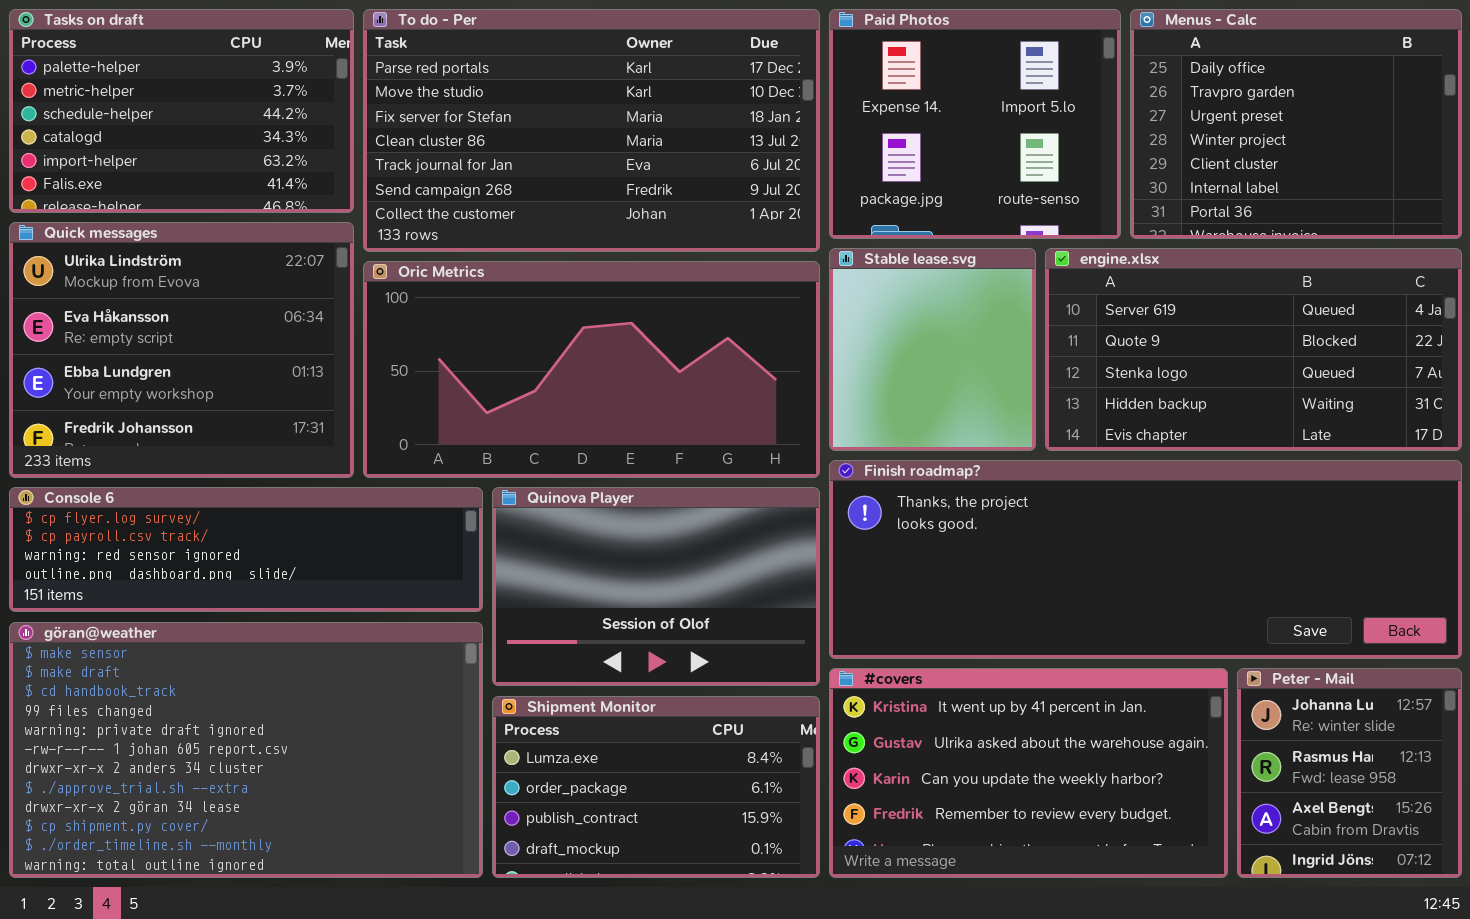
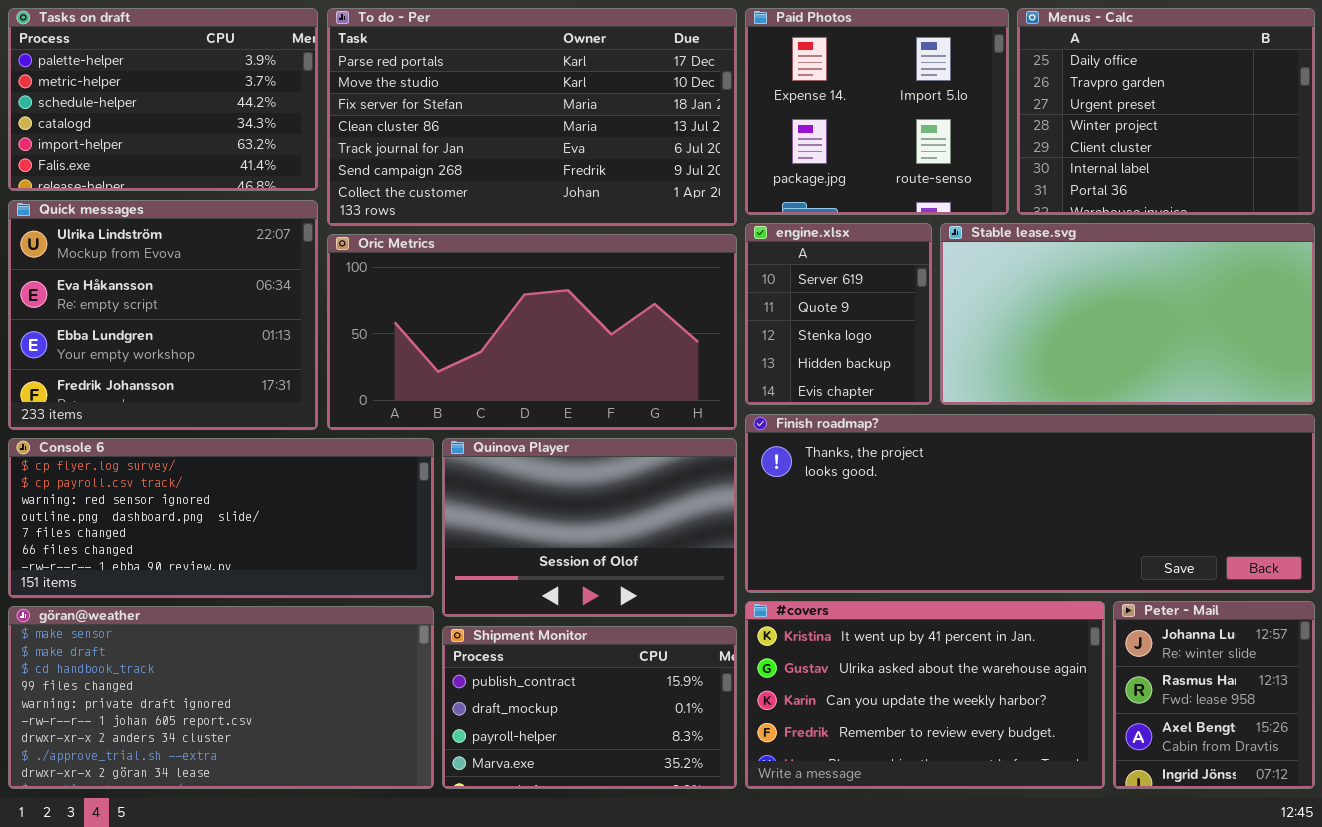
Stable lease.svg: [829,248,1036,451] -> [940,223,1315,405], moved, resized
engine.xlsx: [1045,248,1462,451] -> [745,223,932,405], moved, resized
Console 6: [9,487,483,612] -> [8,438,434,598], resized
göran@weather: [9,622,483,878] -> [8,606,434,789], resized
Shipment Monitor: [492,696,820,878] -> [442,626,737,789], scrolled down 2 rows

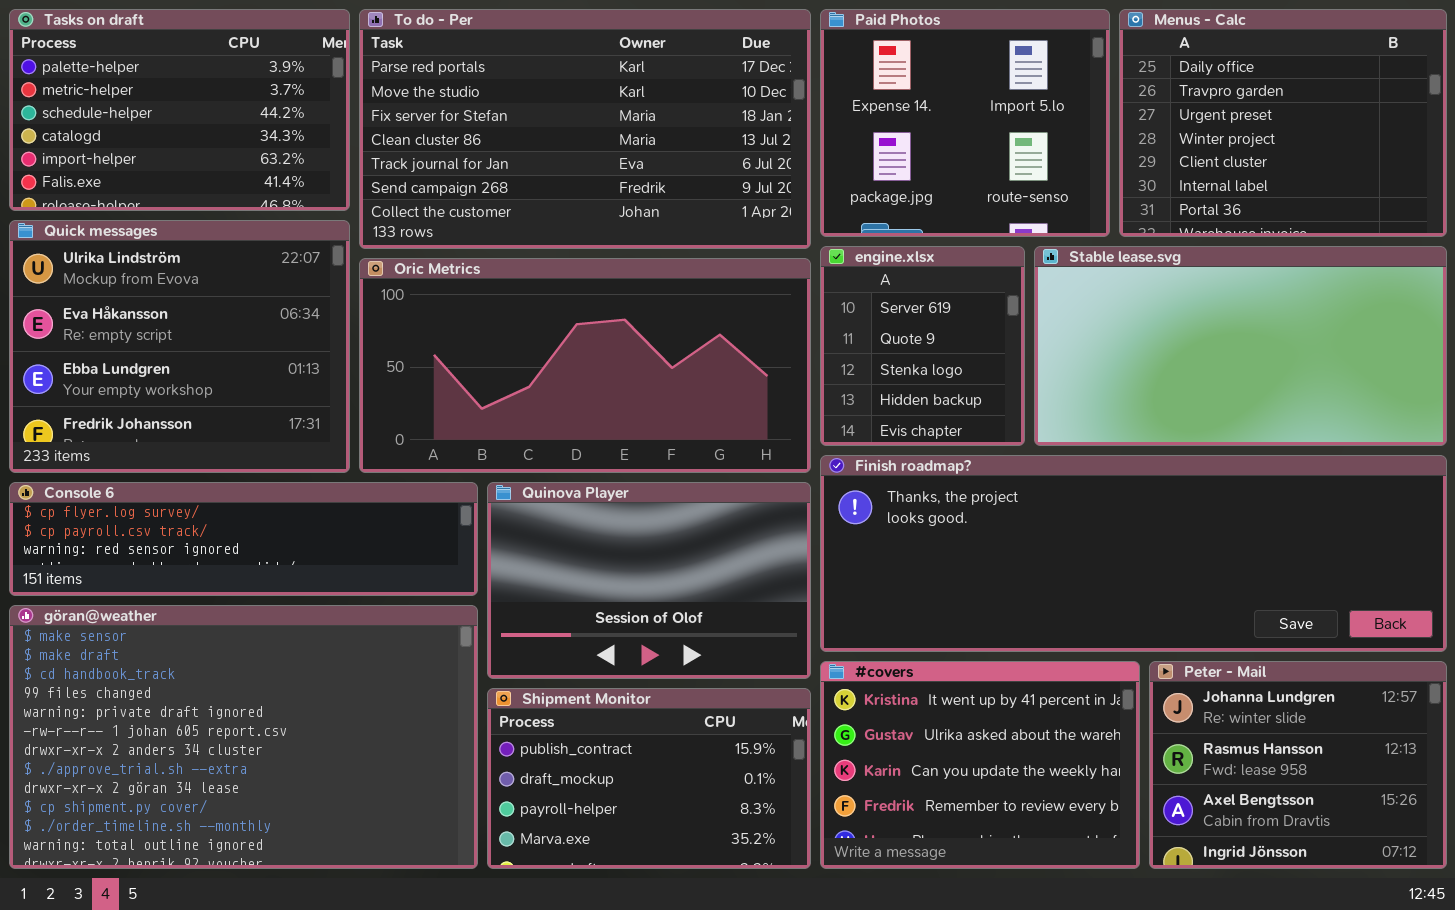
Console 6: [8,438,434,598] -> [9,482,478,596], resized
#covers: [745,601,1105,789] -> [820,661,1140,869], resized
Peter - Mail: [1113,601,1315,789] -> [1149,661,1447,869], resized
göran@weather: [8,606,434,789] -> [9,605,478,869], resized

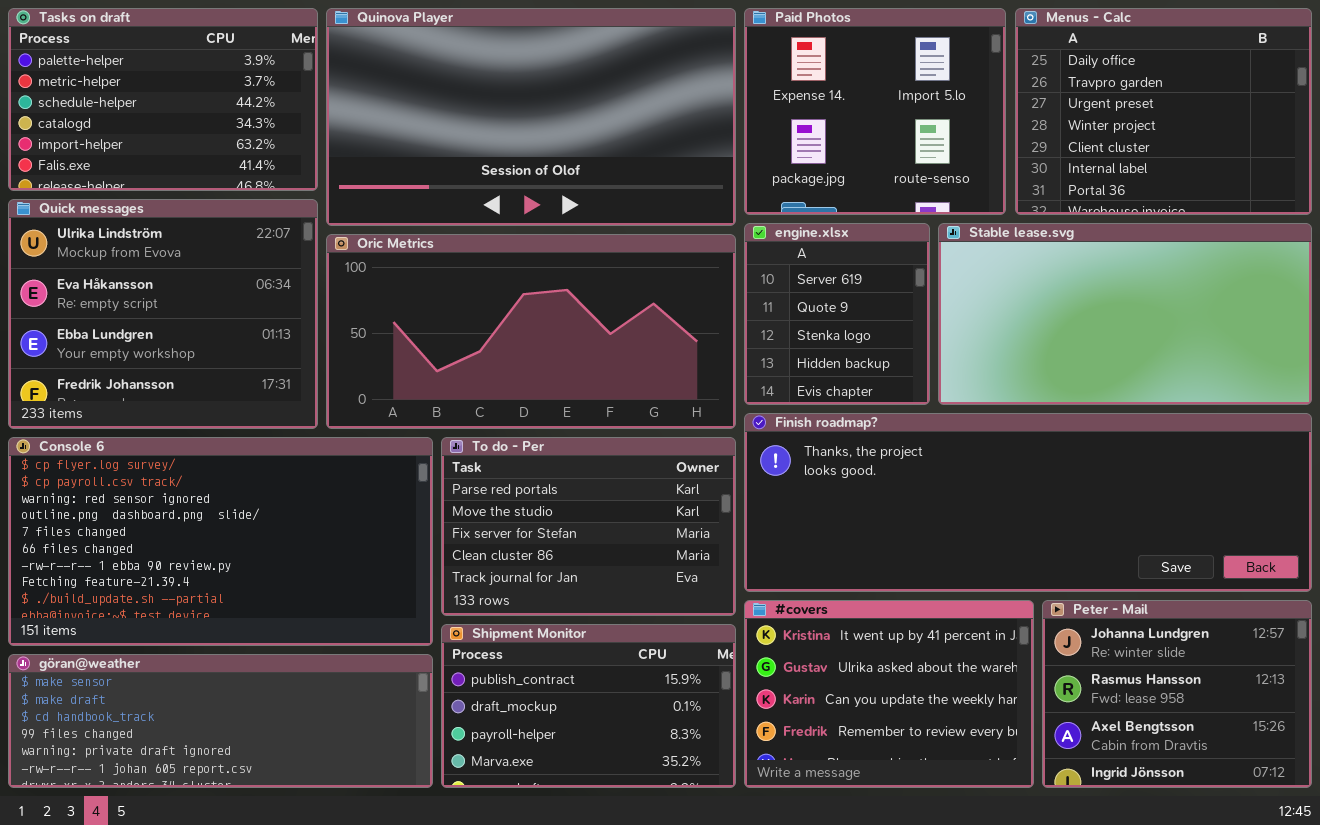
To do - Per: [359,9,811,249] -> [441,437,736,616], moved, resized
Console 6: [9,482,478,596] -> [8,437,433,646], resized
Quinova Player: [487,482,811,679] -> [326,8,736,226], moved, resized
göran@weather: [9,605,478,869] -> [8,654,433,788], resized

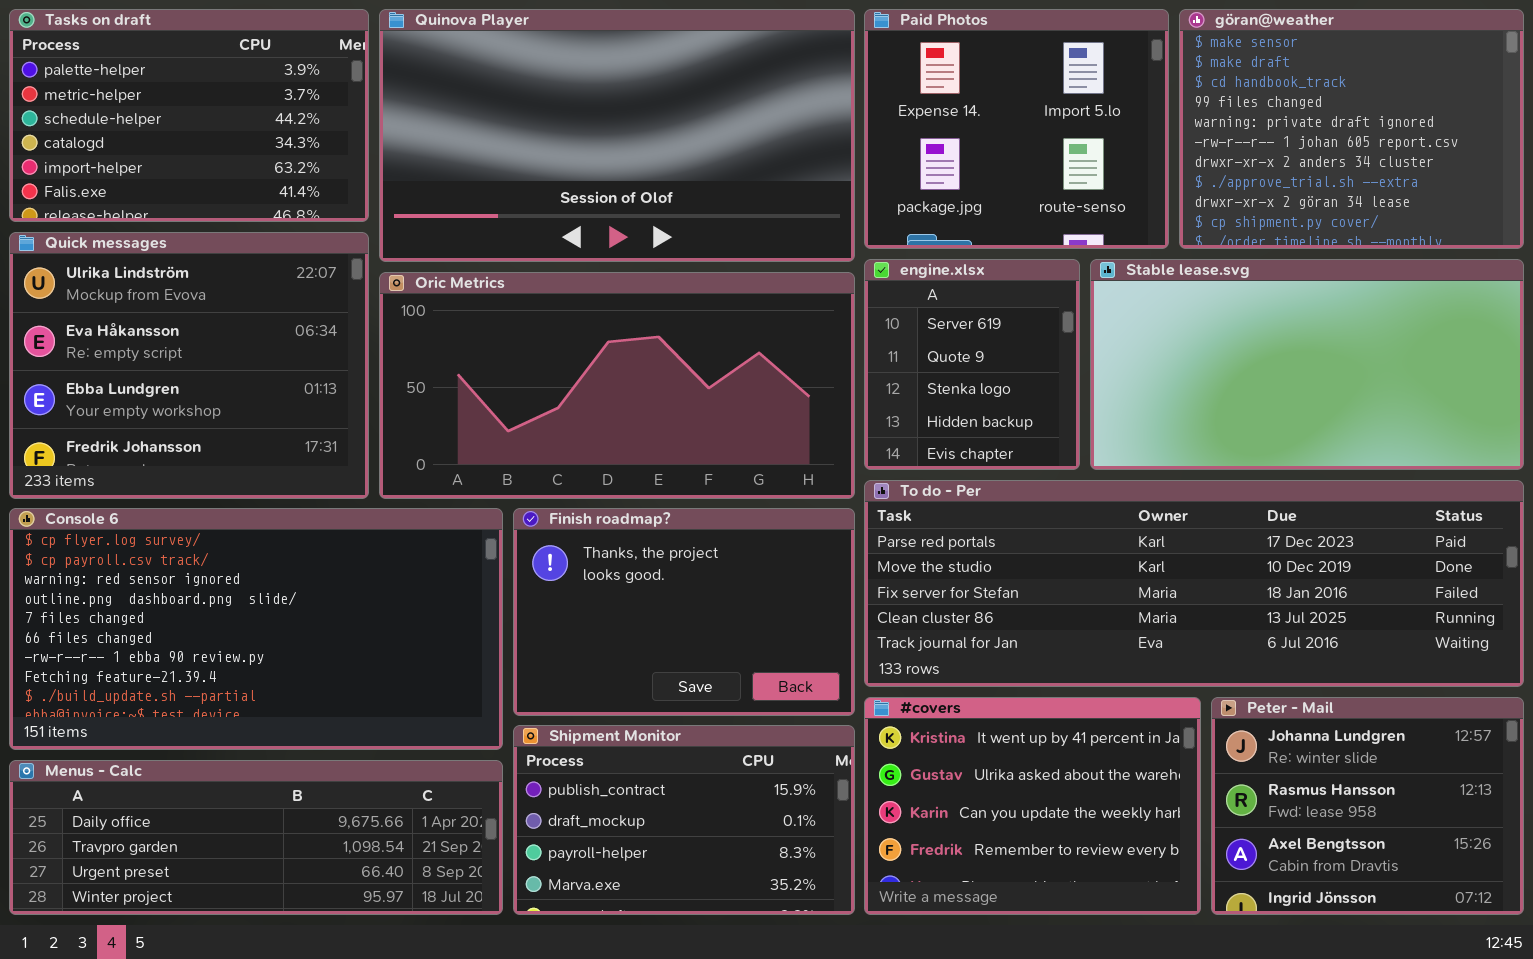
Menus - Calc: [1015,8,1312,215] -> [9,760,503,915], moved, resized
Finish roadmap?: [744,413,1312,592] -> [513,508,855,716], moved, resized
To do - Per: [441,437,736,616] -> [864,480,1524,687], moved, resized
göran@weather: [8,654,433,788] -> [1179,9,1524,249], moved, resized

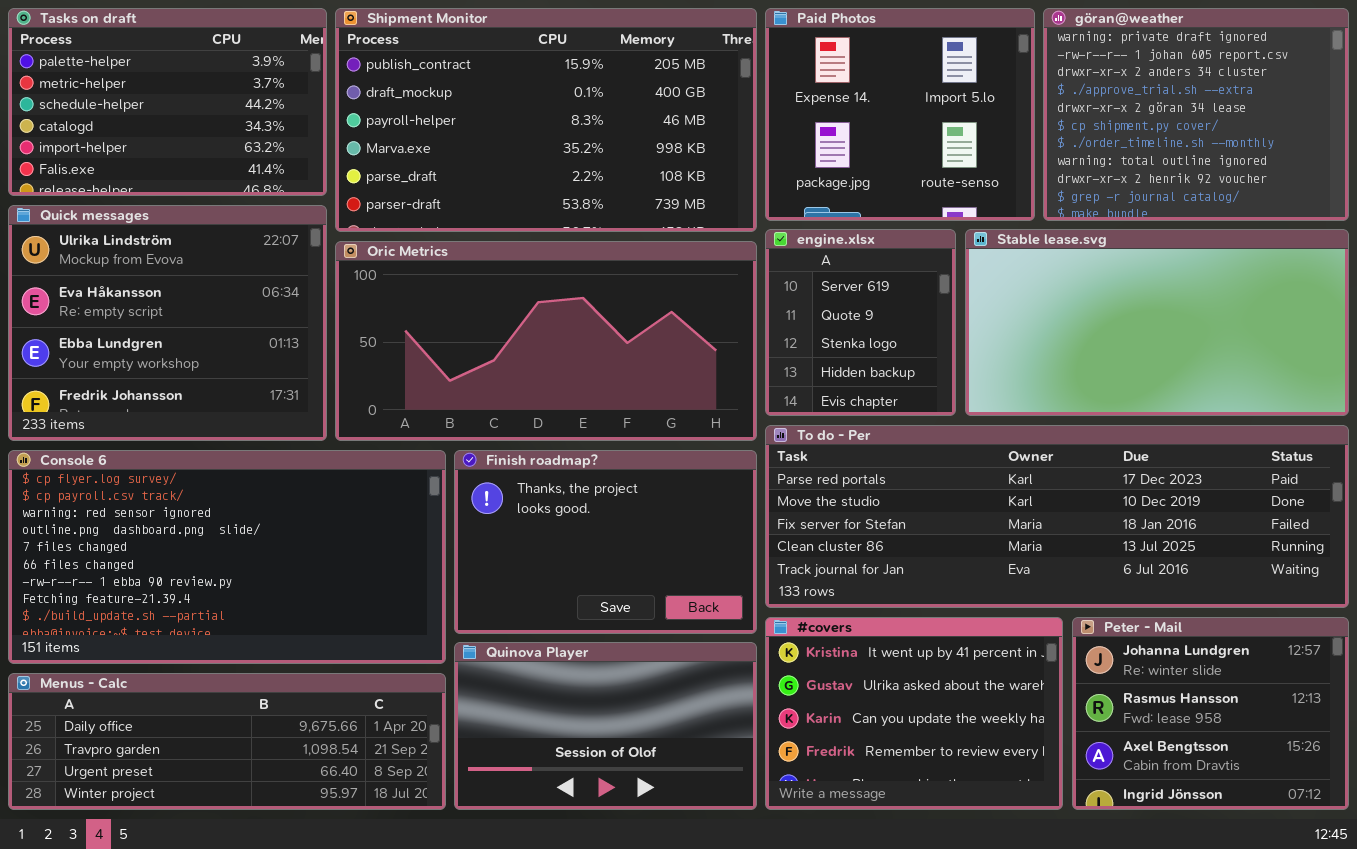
Quinova Player: [379,9,855,262] -> [454,642,757,810], moved, resized
göran@weather: [1179,9,1524,249] -> [1043,8,1349,221], scrolled down 4 rows
Shipment Monitor: [513,725,855,915] -> [335,8,757,232], moved, resized

